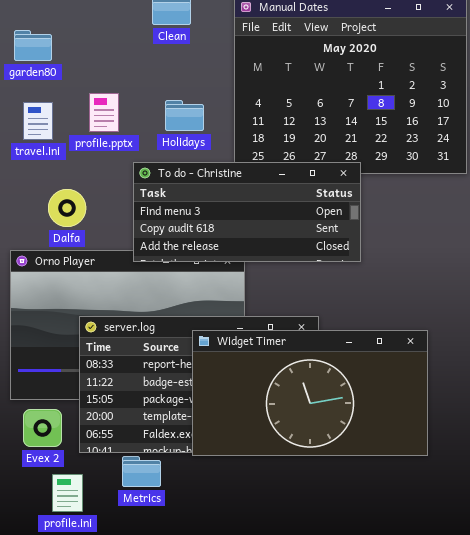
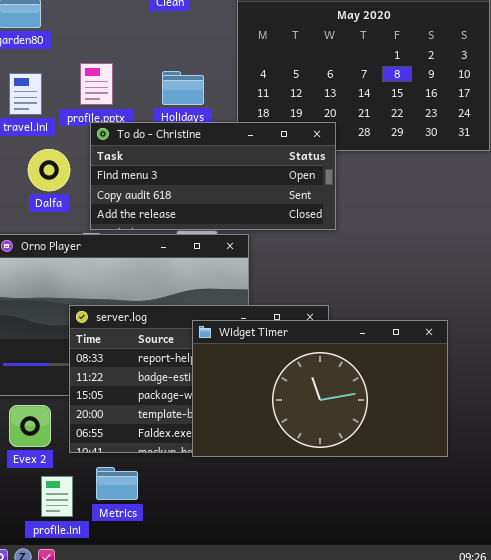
To do - Christine: [133,162,361,262] -> [90,122,336,230], moved
Dalfa: [48,189,86,227] -> [28,149,70,191], moved
Metrics: [122,456,161,487] -> [96,467,138,500], moved

